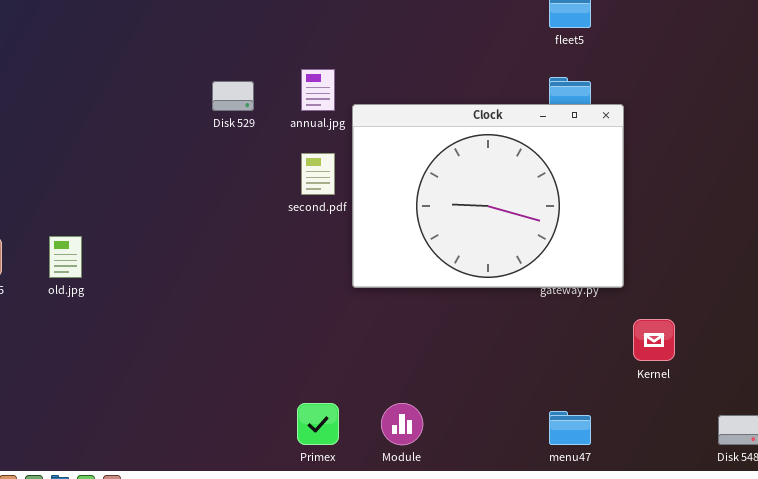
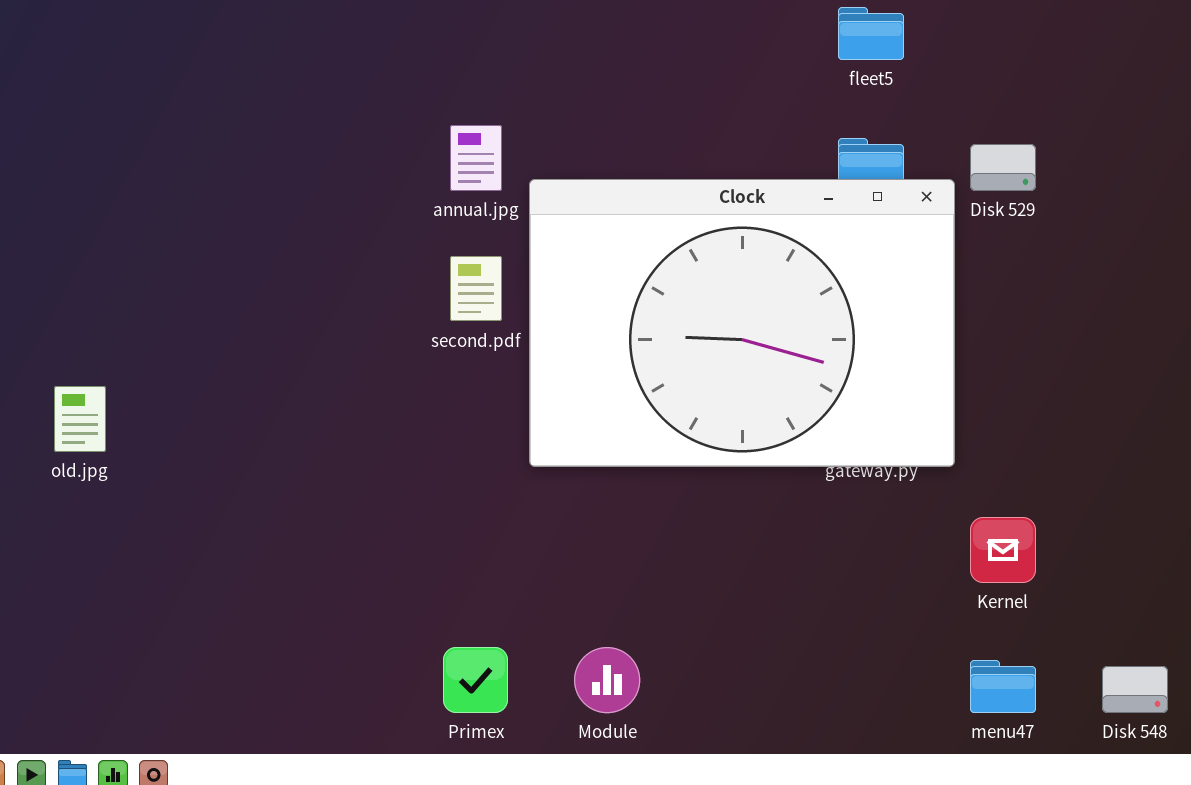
Disk 529: [212,81,254,111] -> [970,144,1036,191], moved
menu47: [549,411,591,445] -> [970,660,1036,713], moved

